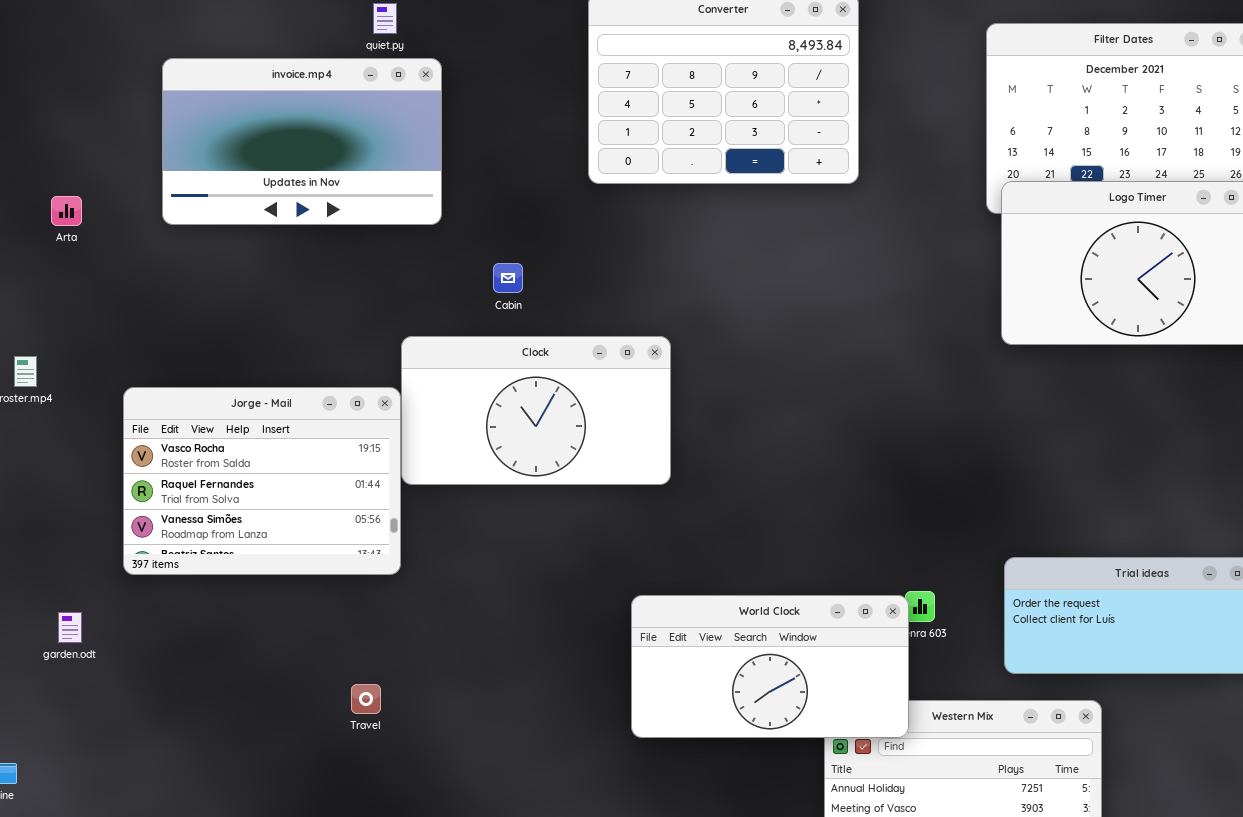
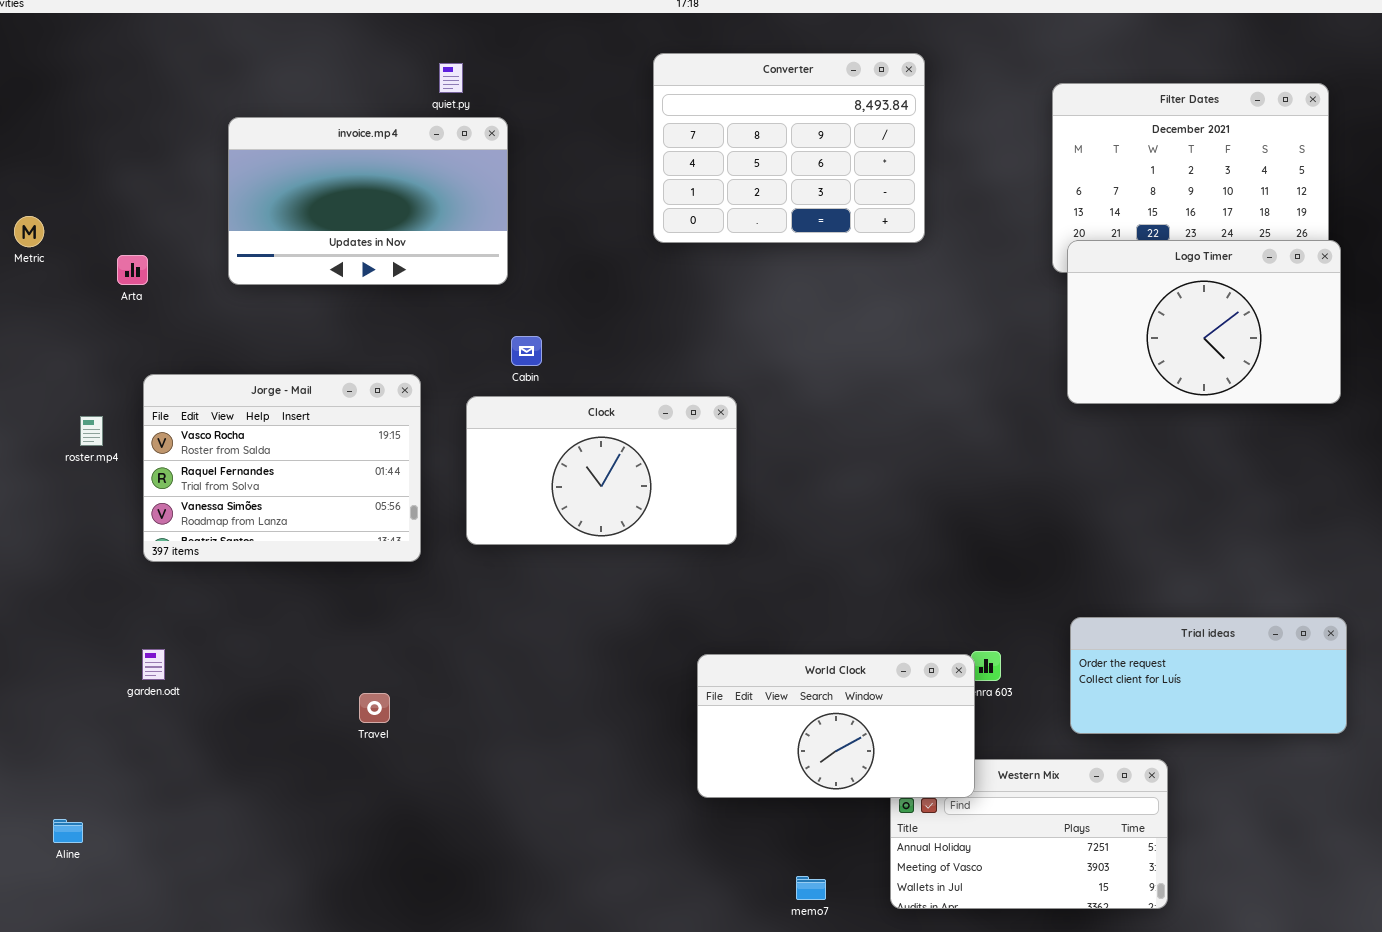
Cabin: [493,263,523,293] -> [511,336,542,366], moved
Jorge - Mail: [123,387,401,575] -> [143,374,421,562], moved
garden.odt: [58,612,82,643] -> [142,649,165,680], moved
Travel: [351,684,381,714] -> [359,693,390,723], moved

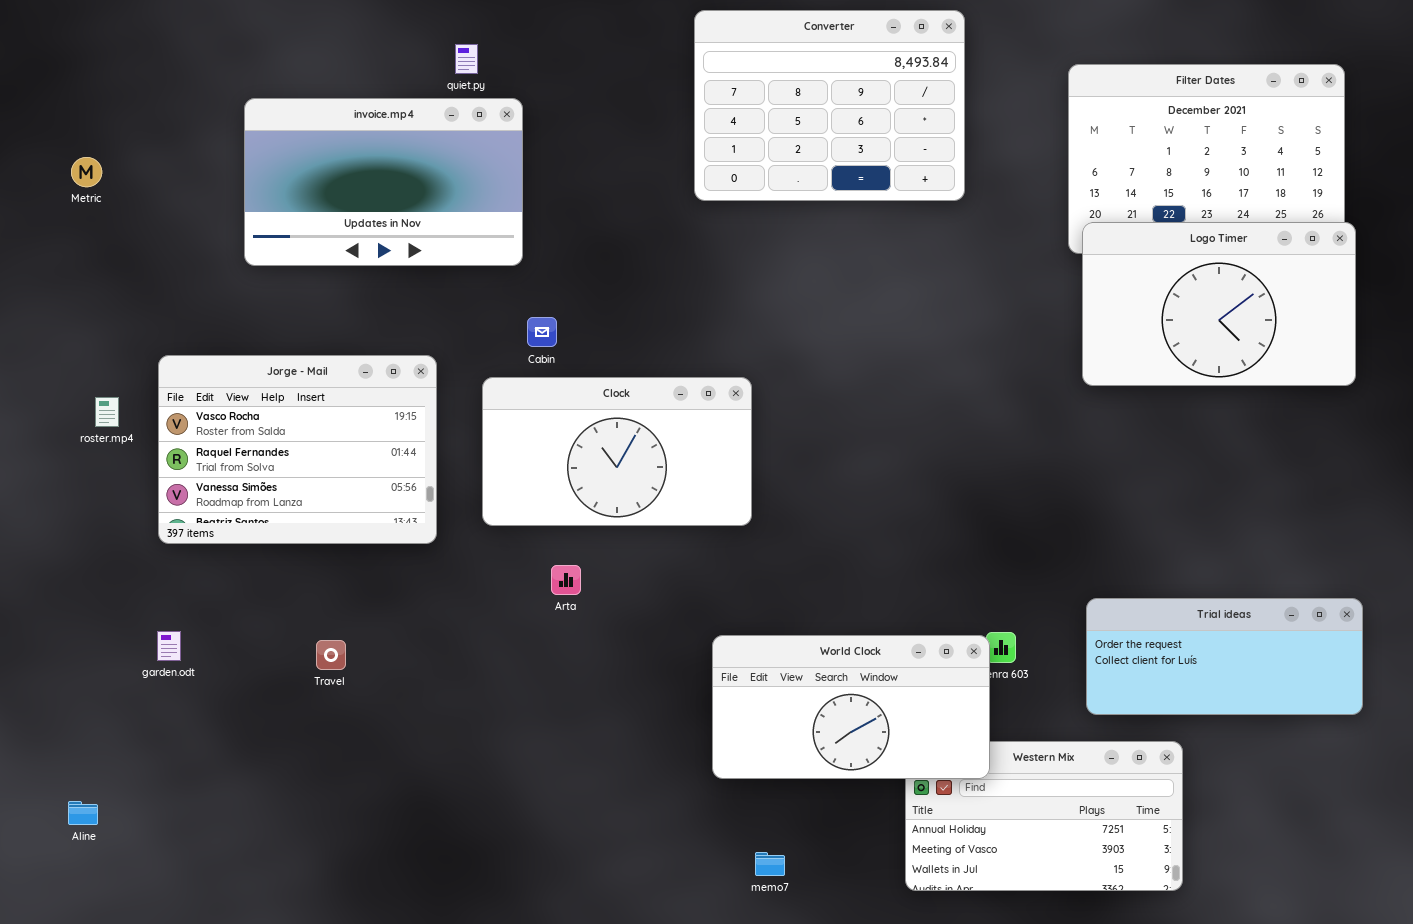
Converter: [653,53,925,243] -> [694,10,965,201], moved
Metric: [14,216,44,247] -> [71,157,102,187], moved
Arta: [117,255,148,285] -> [551,565,581,595], moved
Travel: [359,693,390,723] -> [316,640,346,670], moved
memo7: [796,876,826,900] -> [755,852,785,876], moved

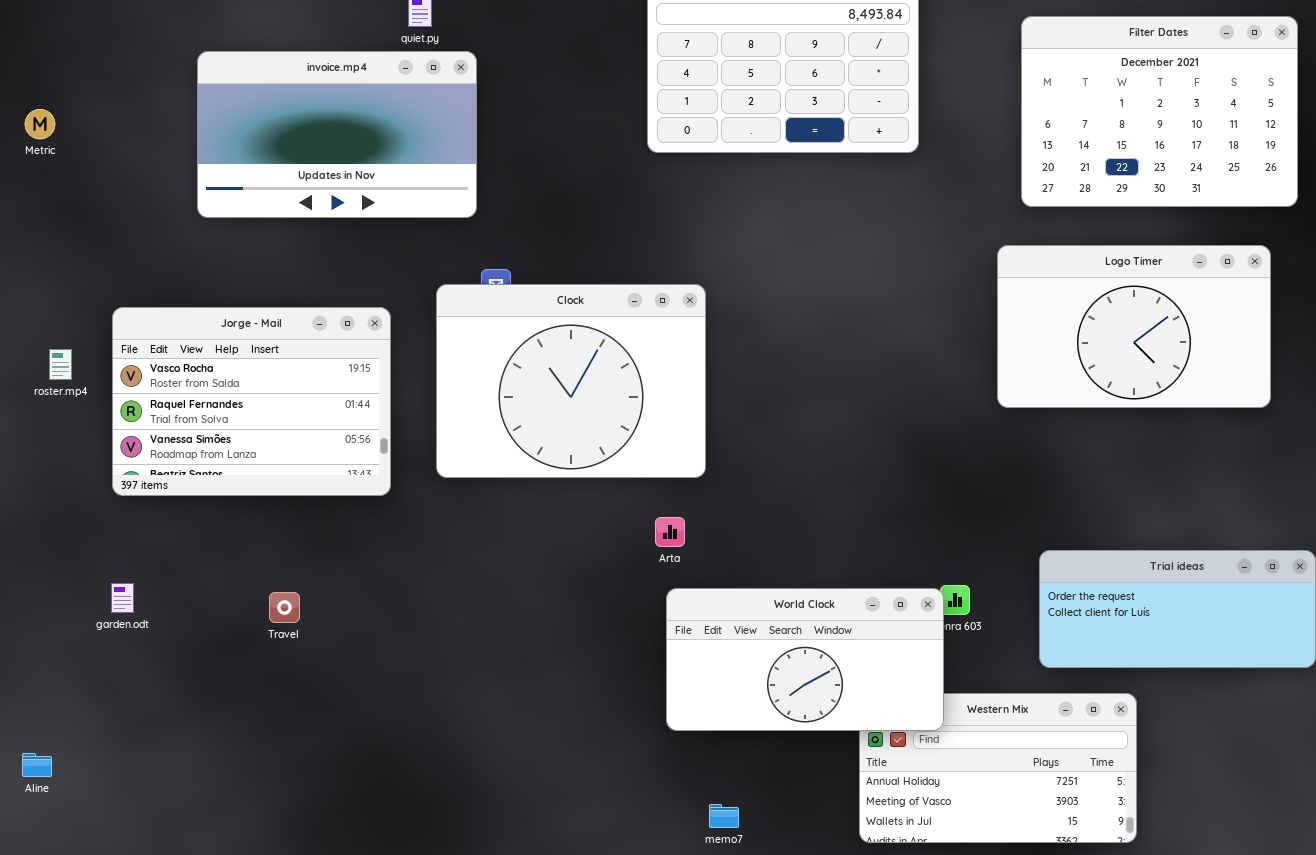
Logo Timer: [1082,222,1356,386] -> [997,245,1271,408], moved
Clock: [482,377,752,526] -> [436,284,706,478], resized
Arta: [551,565,581,595] -> [655,517,685,547], moved

